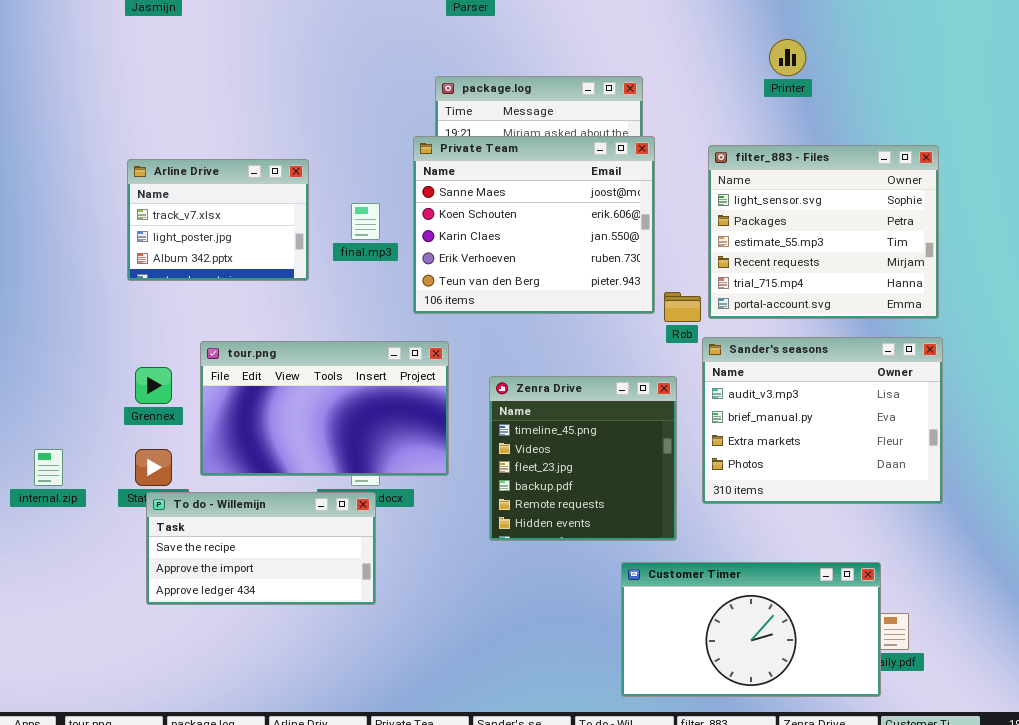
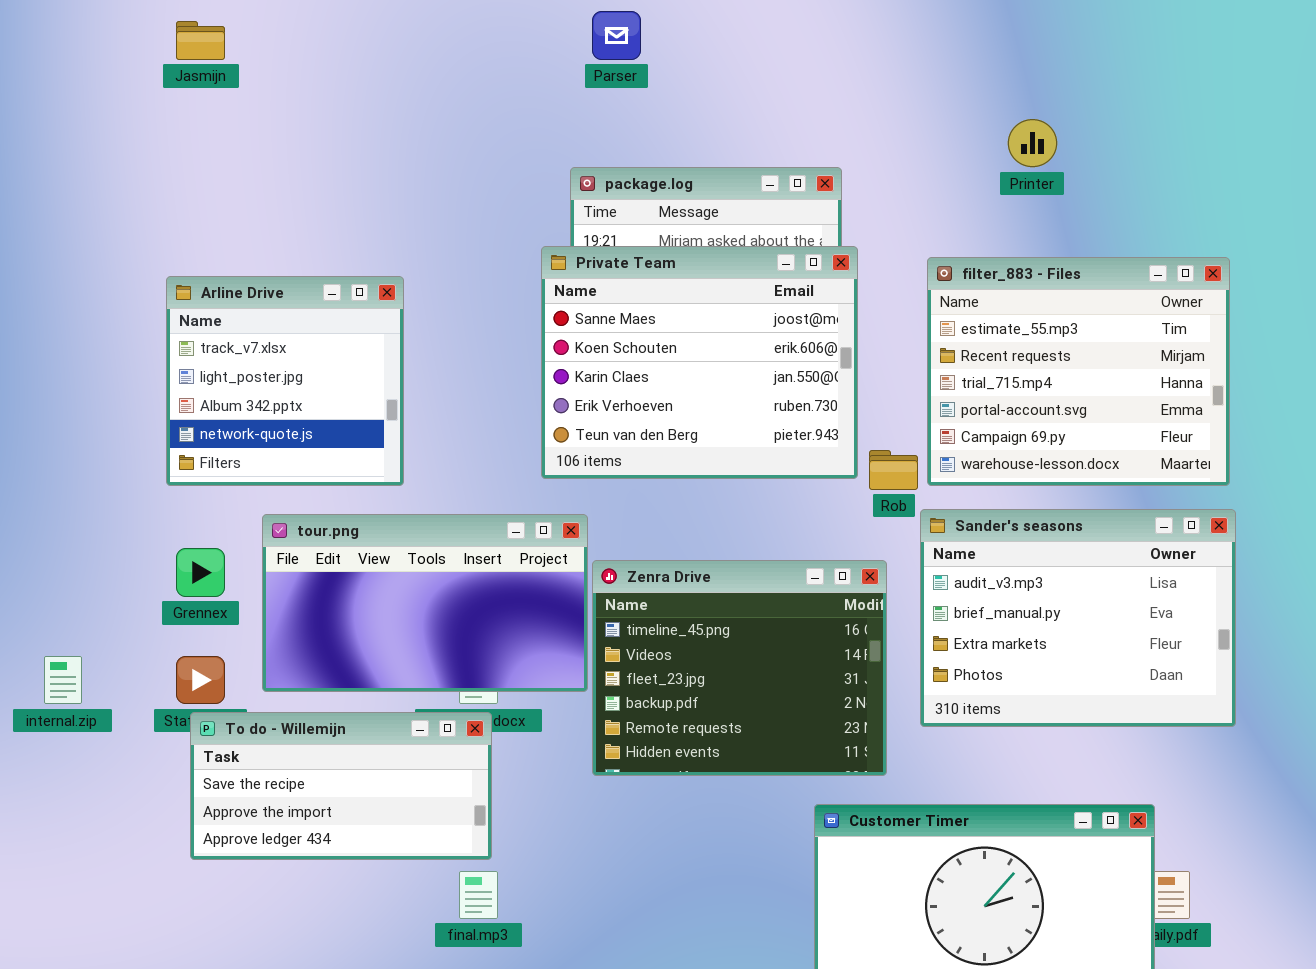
filter_883 - Files: [708,145,939,319] -> [927,257,1230,486], scrolled down 2 rows
Arline Drive: [127,159,309,281] -> [166,276,404,486], resized
final.mp3: [351,203,380,240] -> [459,871,498,919], moved
Zenra Drive: [489,376,677,541] -> [592,560,887,776], resized

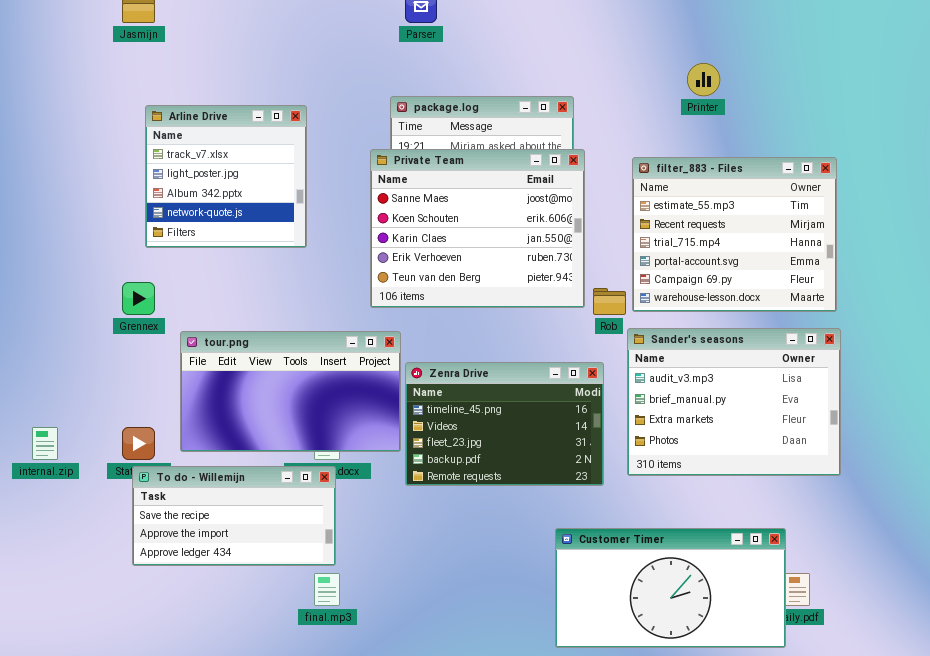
Arline Drive: [166,276,404,486] -> [145,105,307,248], moved
Grennex: [176,548,225,597] -> [122,282,155,315], moved
Zenra Drive: [592,560,887,776] -> [405,362,604,486], resized

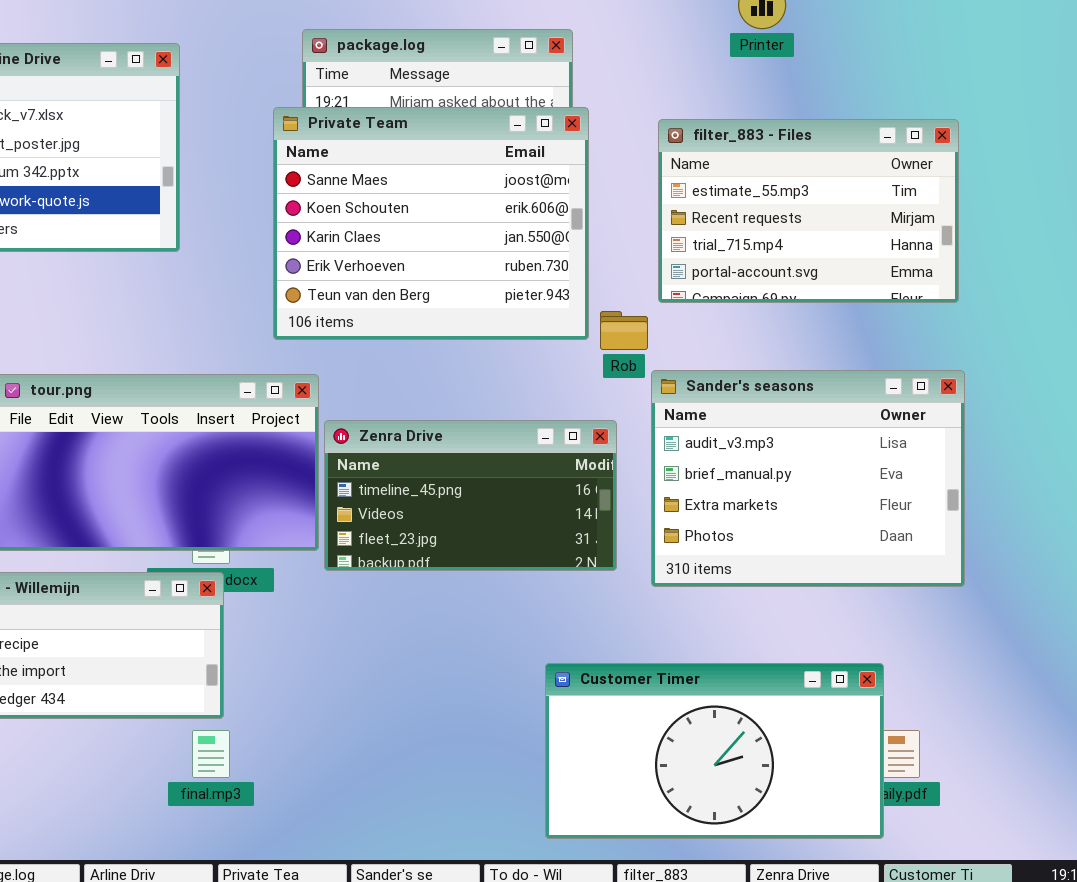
filter_883 - Files: [632,157,837,312] -> [658,119,959,303], resized
Zenra Drive: [405,362,604,486] -> [324,420,617,571], resized

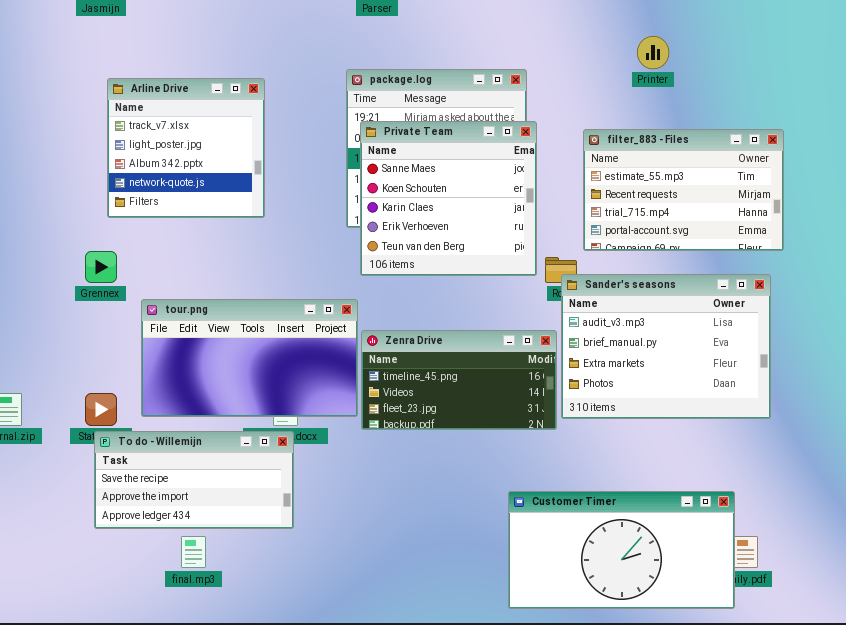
Private Team: [273,107,589,340] -> [360,121,537,276], resized
Sander's seasons: [651,370,965,587] -> [561,274,771,419], moved
final.mp3: [192,730,230,778] -> [181,536,206,568], moved

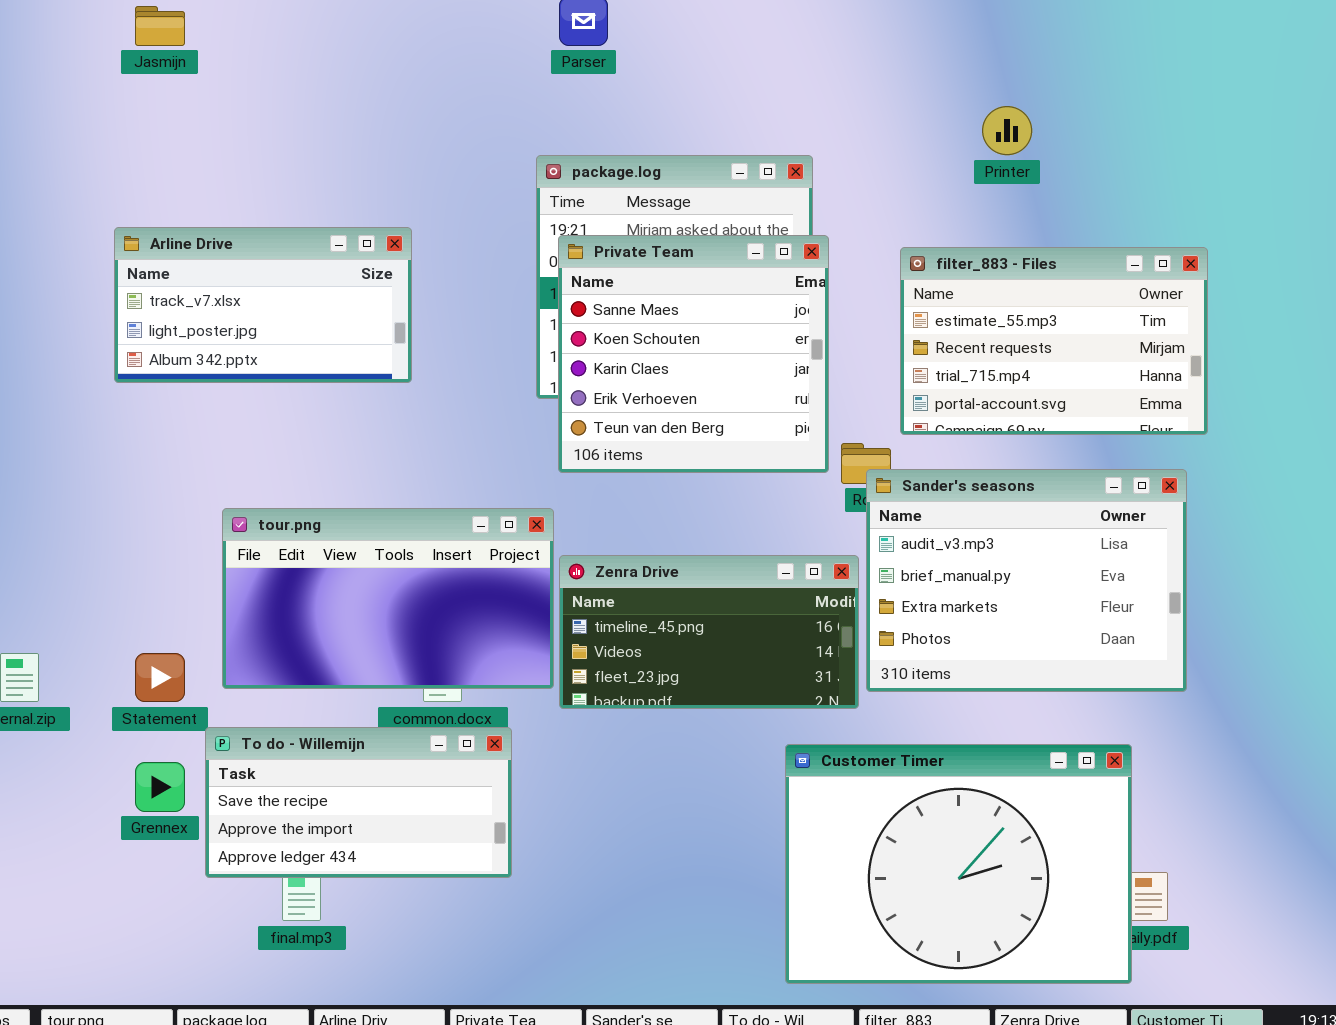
Arline Drive: [107,78,265,218] -> [114,227,412,383], resized
Grennex: [85,251,117,283] -> [135,762,185,812], moved
To do - Willemijn: [94,431,294,529] -> [205,727,512,878], moved
Customer Timer: [508,491,735,609] -> [785,744,1132,984], resized

